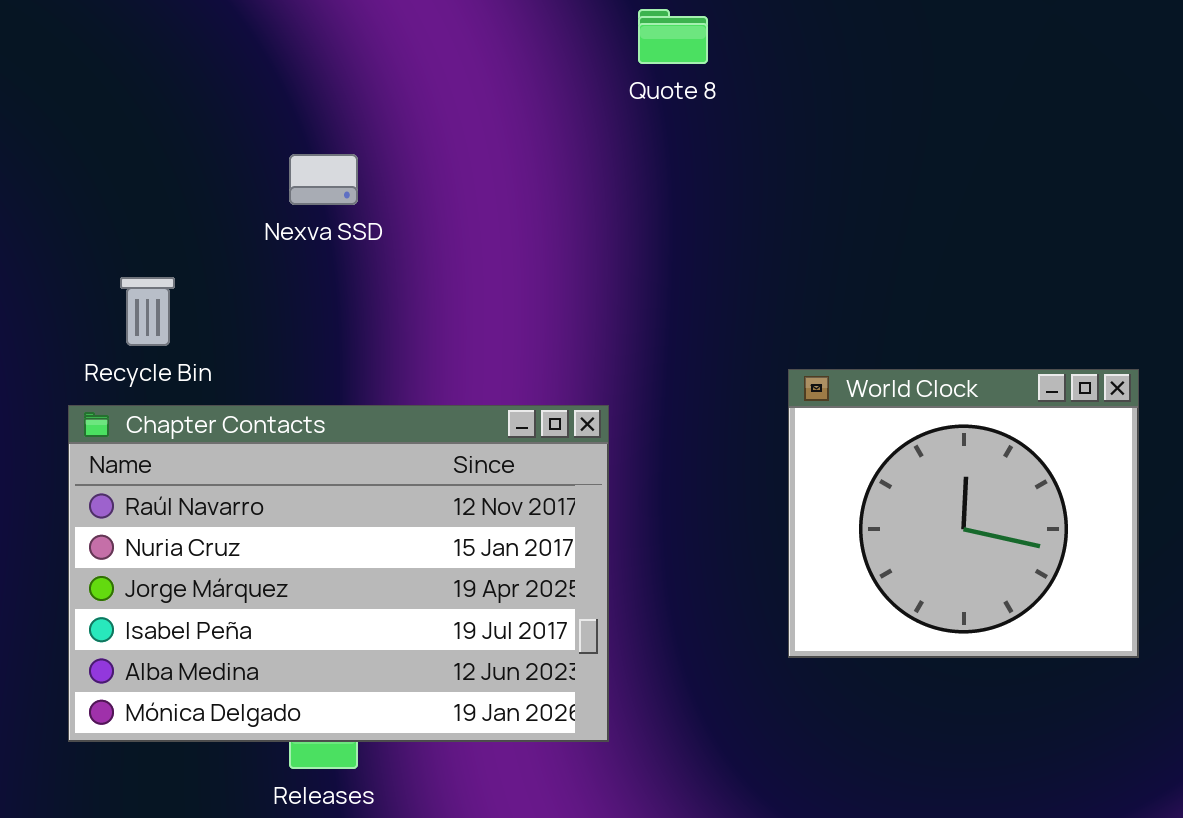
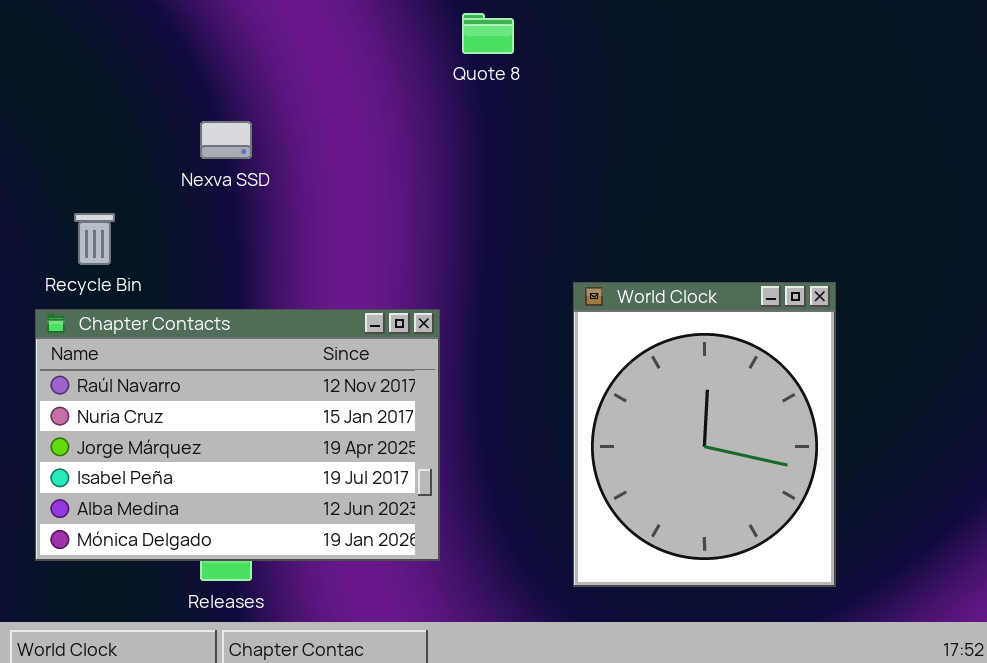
World Clock: [788,369,1139,658] -> [573,282,836,587], resized

